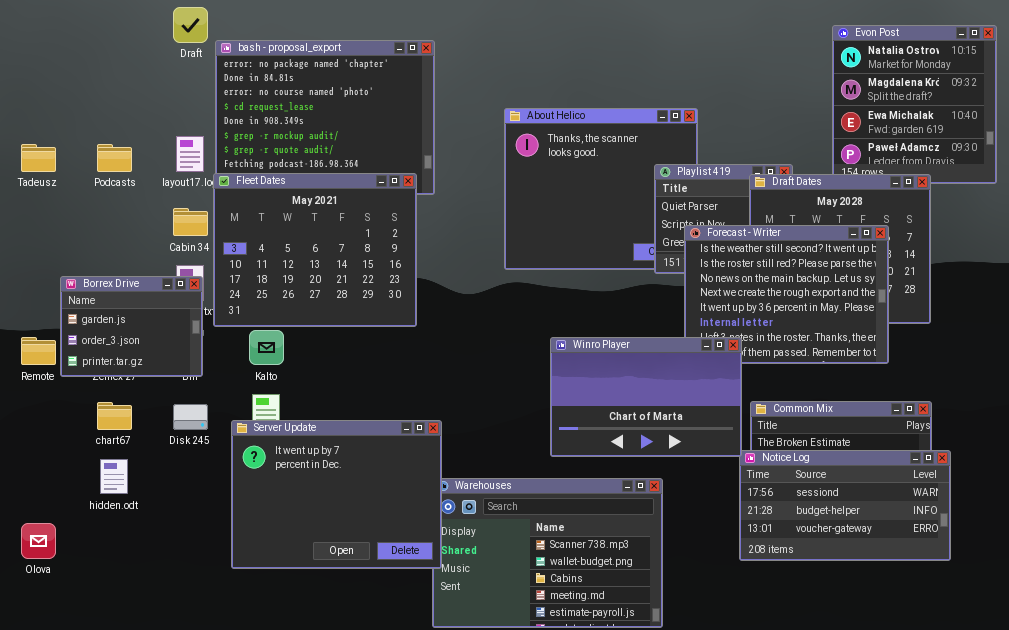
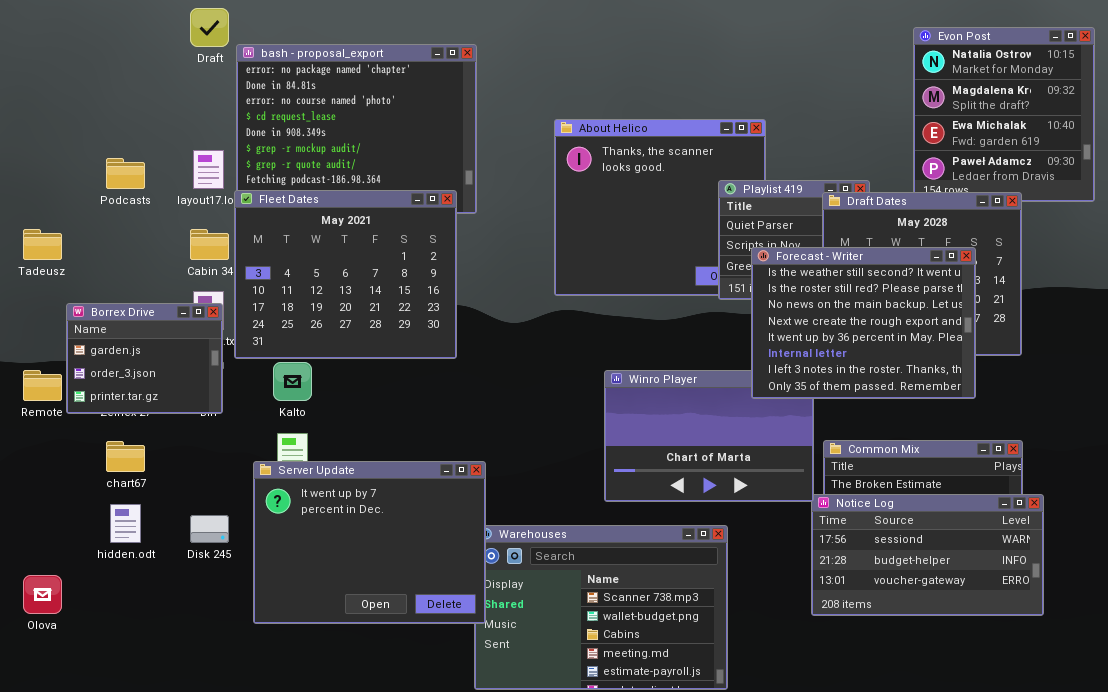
Tadeusz: [21,144,56,172] -> [23,229,62,260], moved
Forecast - Writer: [684,225,889,364] -> [751,247,976,399], raised
Disk 245: [173,404,208,430] -> [190,515,229,543], moved

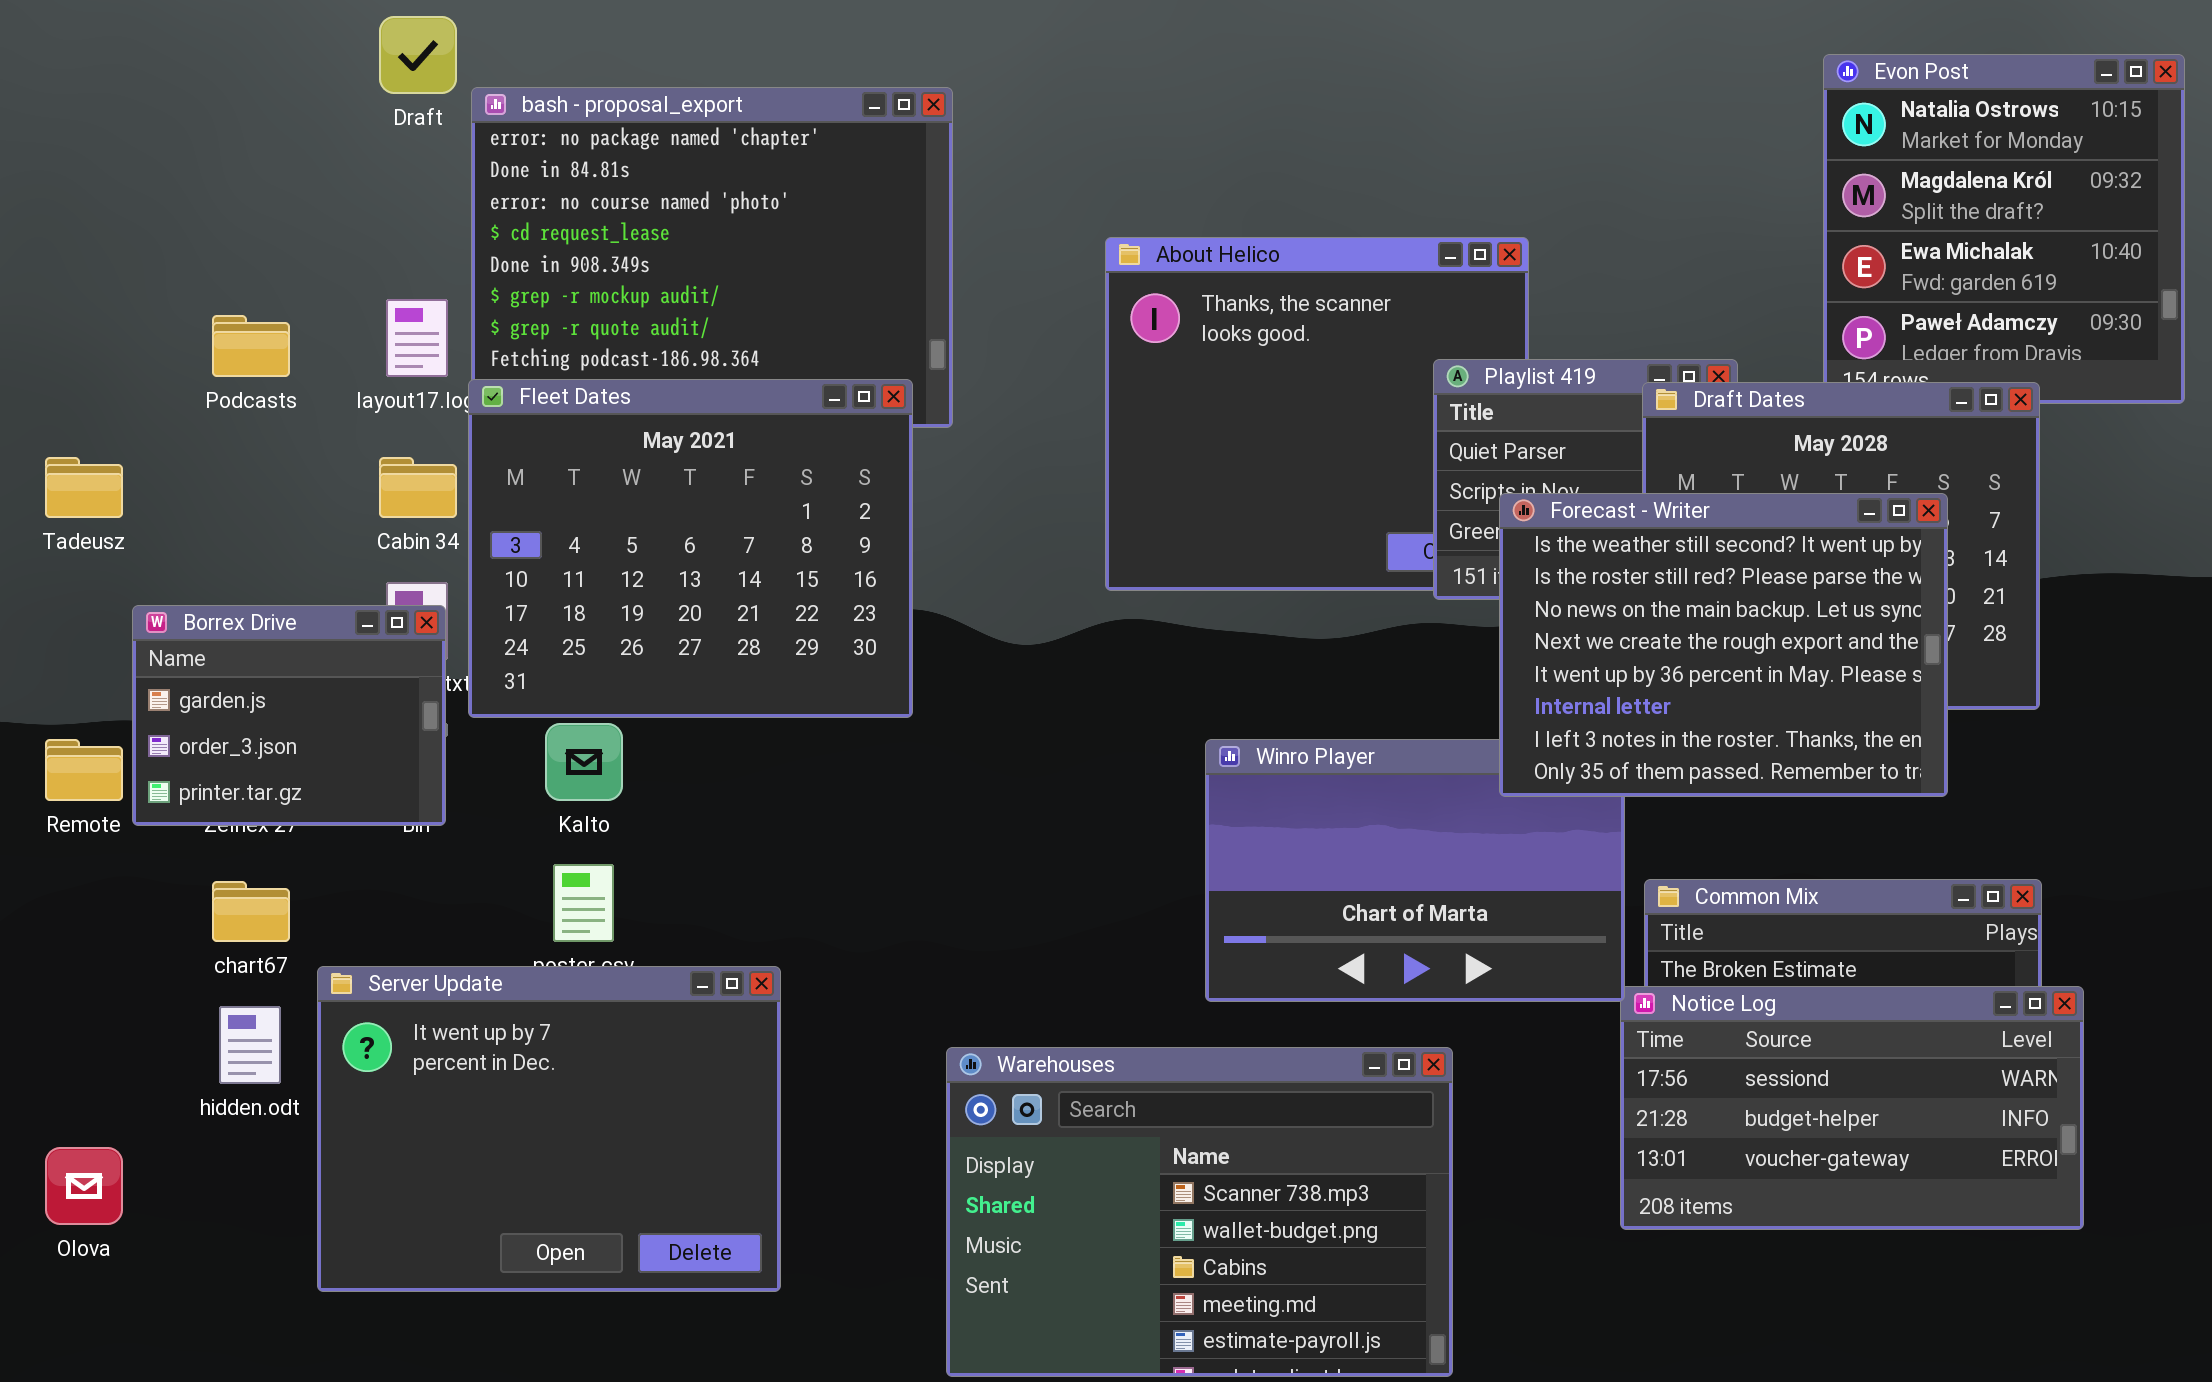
Server Update: [253,461,486,624] -> [317,966,781,1292], moved

